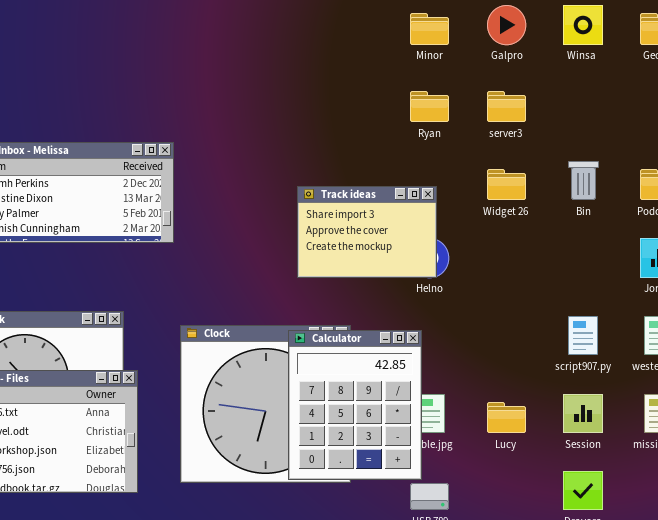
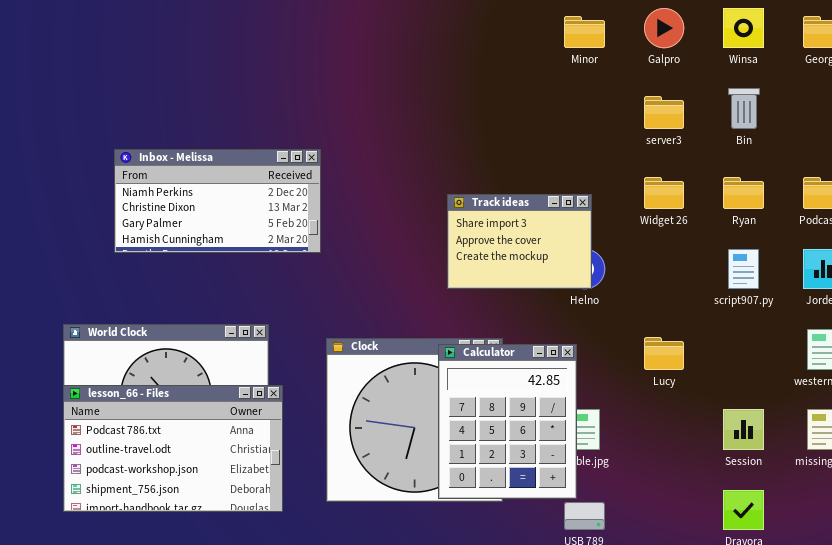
Ryan: [410,91,449,122] -> [723,177,764,209], moved
Bin: [568,161,599,200] -> [728,88,760,129], moved
script907.py: [568,316,598,355] -> [728,249,759,289], moved
Lucy: [487,402,526,433] -> [644,337,684,370], moved

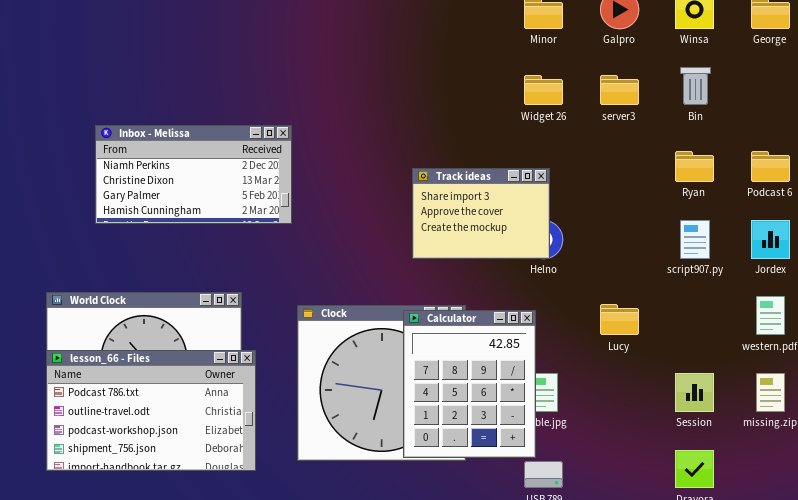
Widget 26: [644,177,684,209] -> [524,75,563,105], moved

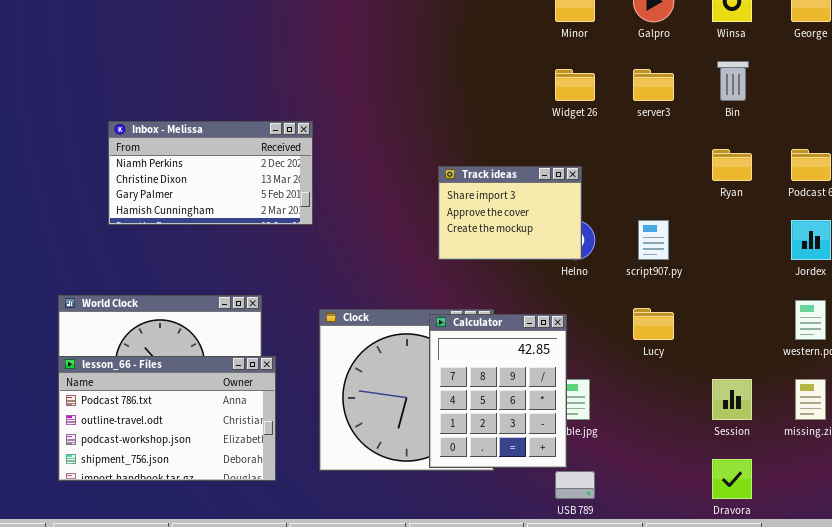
script907.py: [680,220,710,259] -> [638,220,669,260], moved

